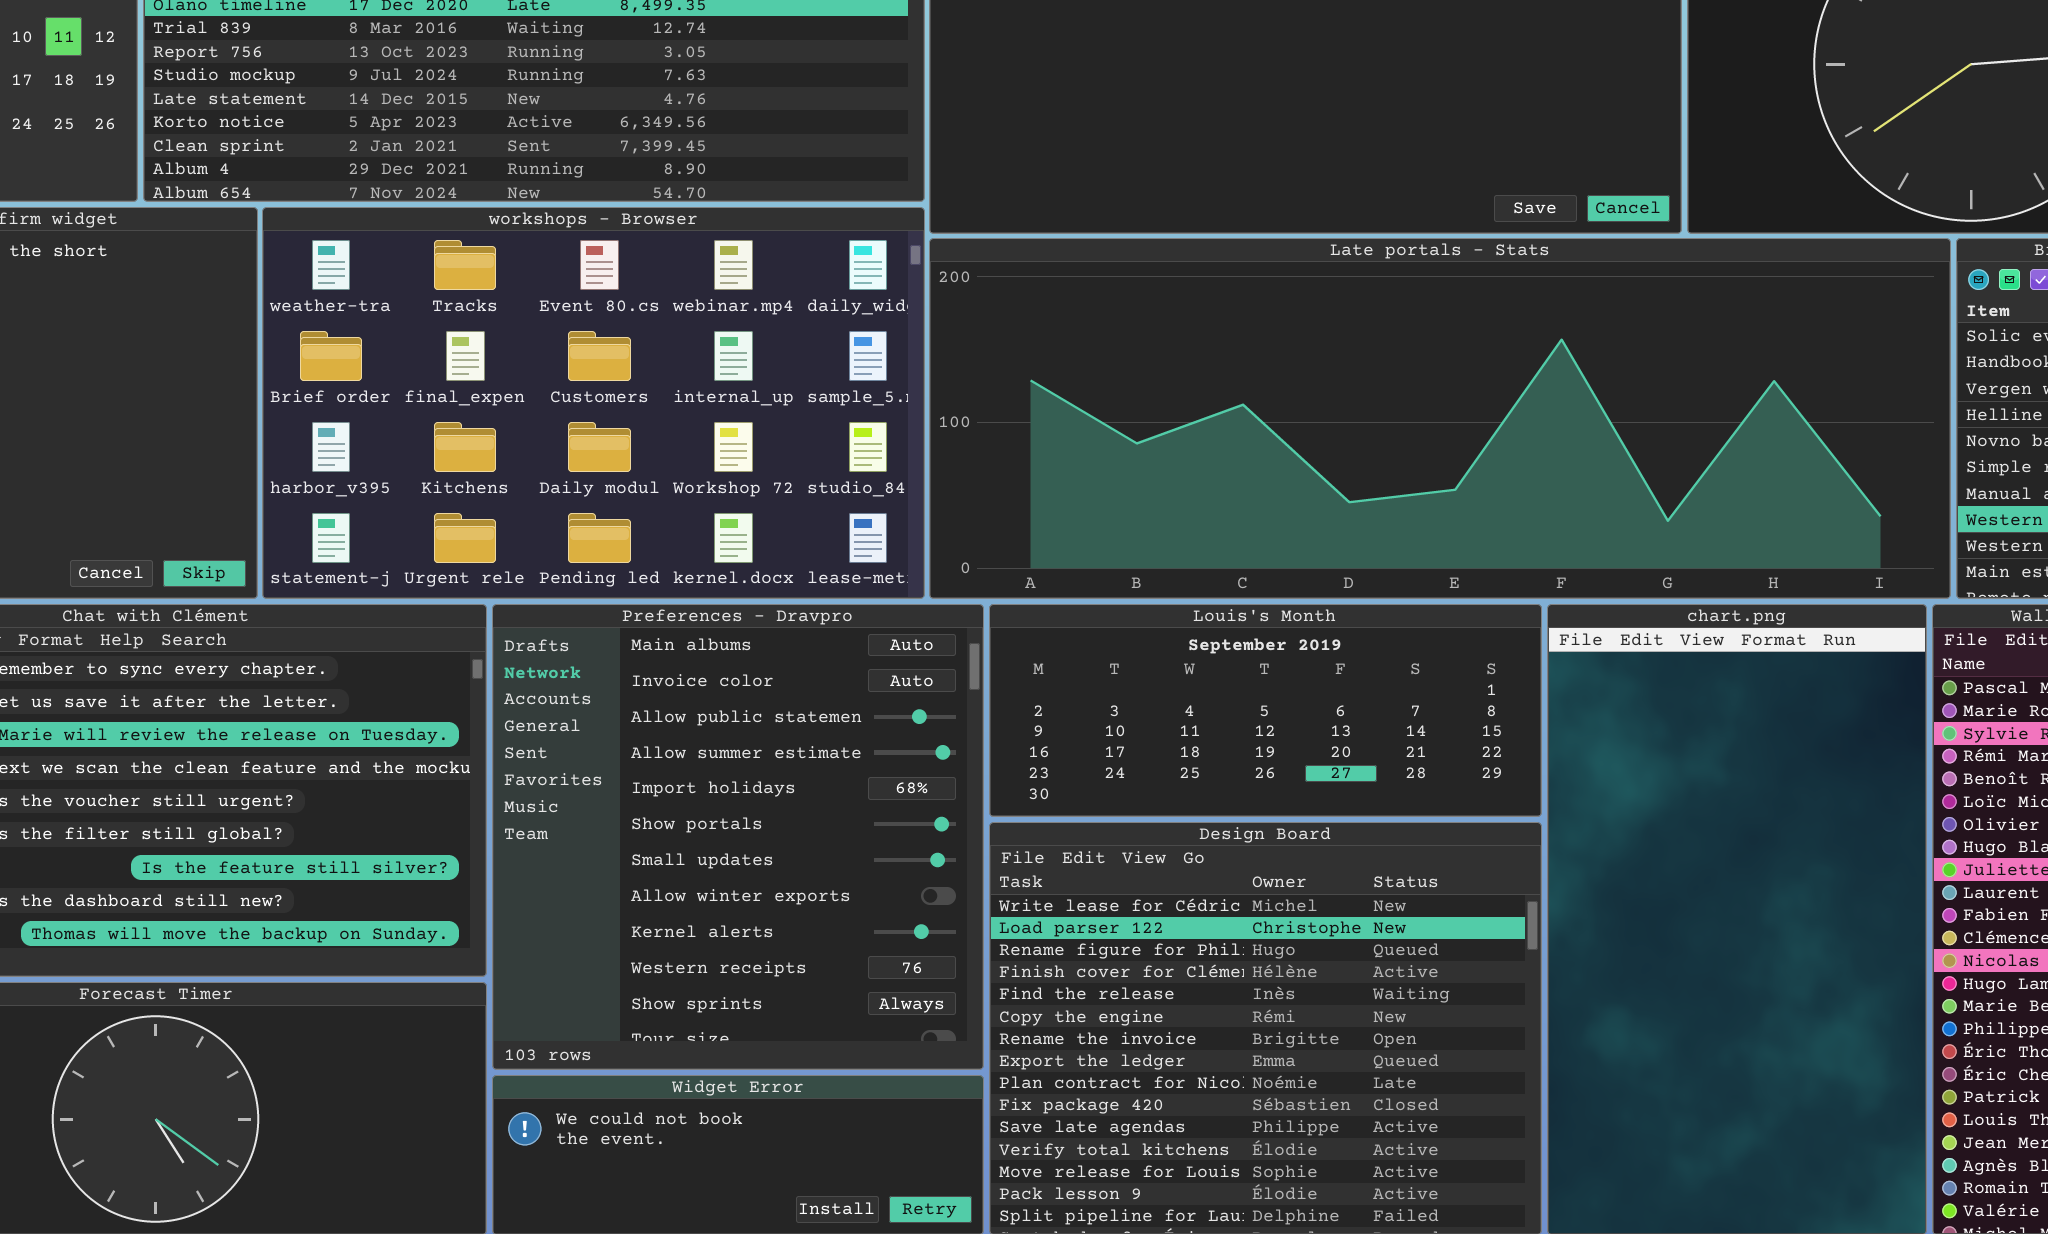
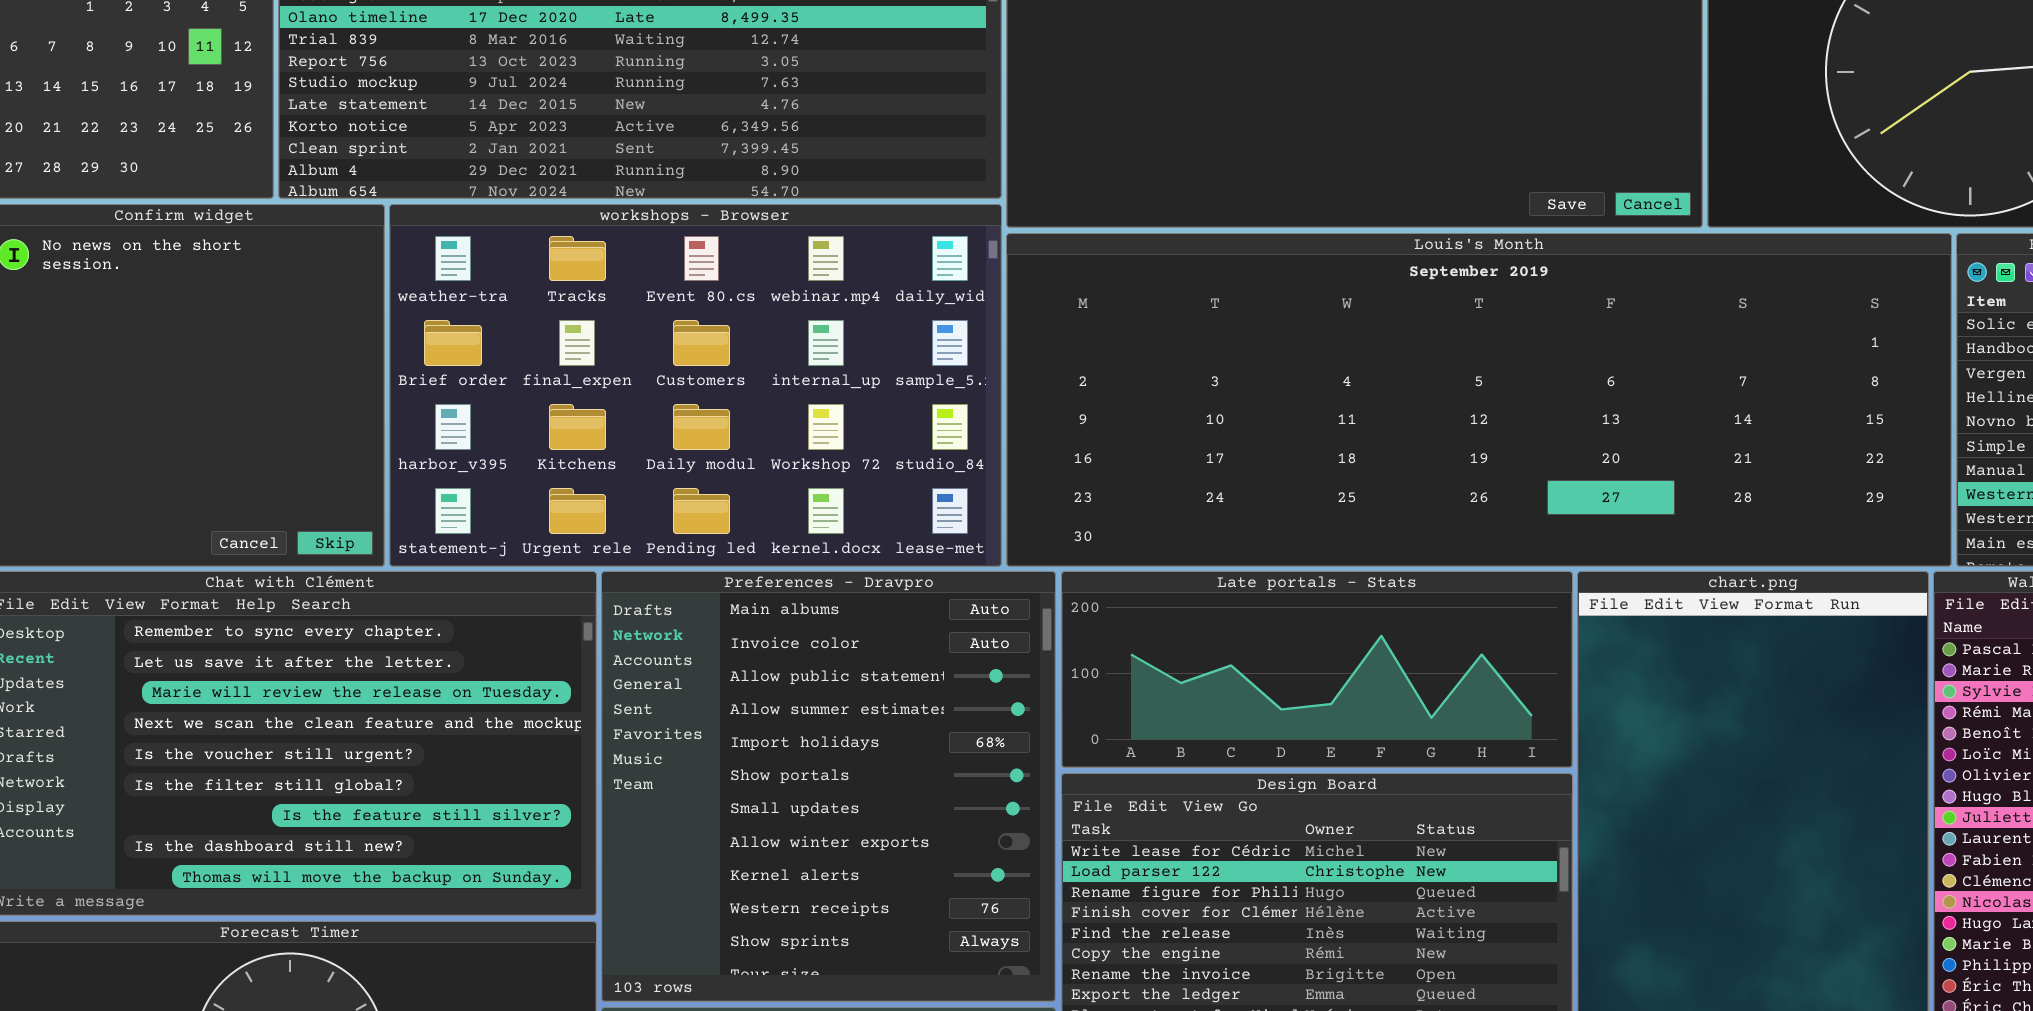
Late portals - Stats: [929,238,1951,599] -> [1061,571,1573,768], moved, resized
Louis's Month: [989,604,1542,817] -> [1006,233,1952,567], moved, resized

